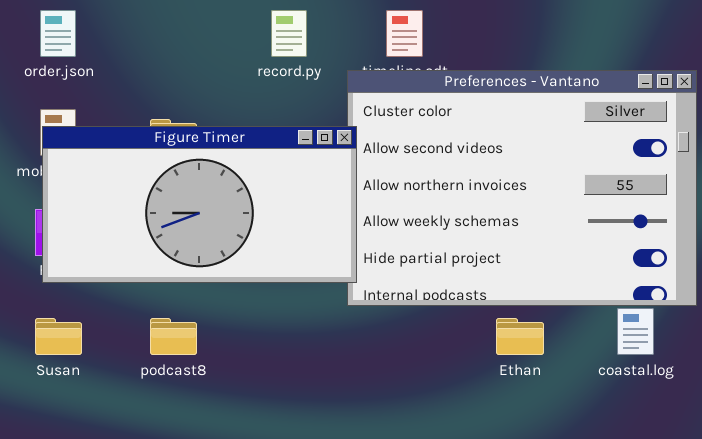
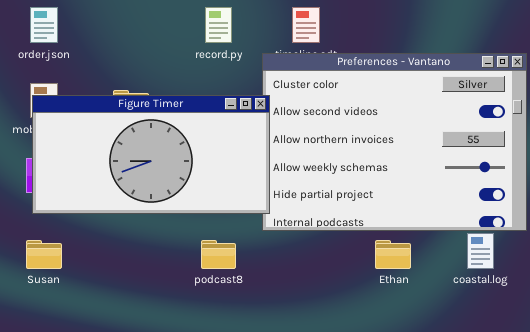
podcast8: [150,318,197,355] -> [201,240,236,269], moved

